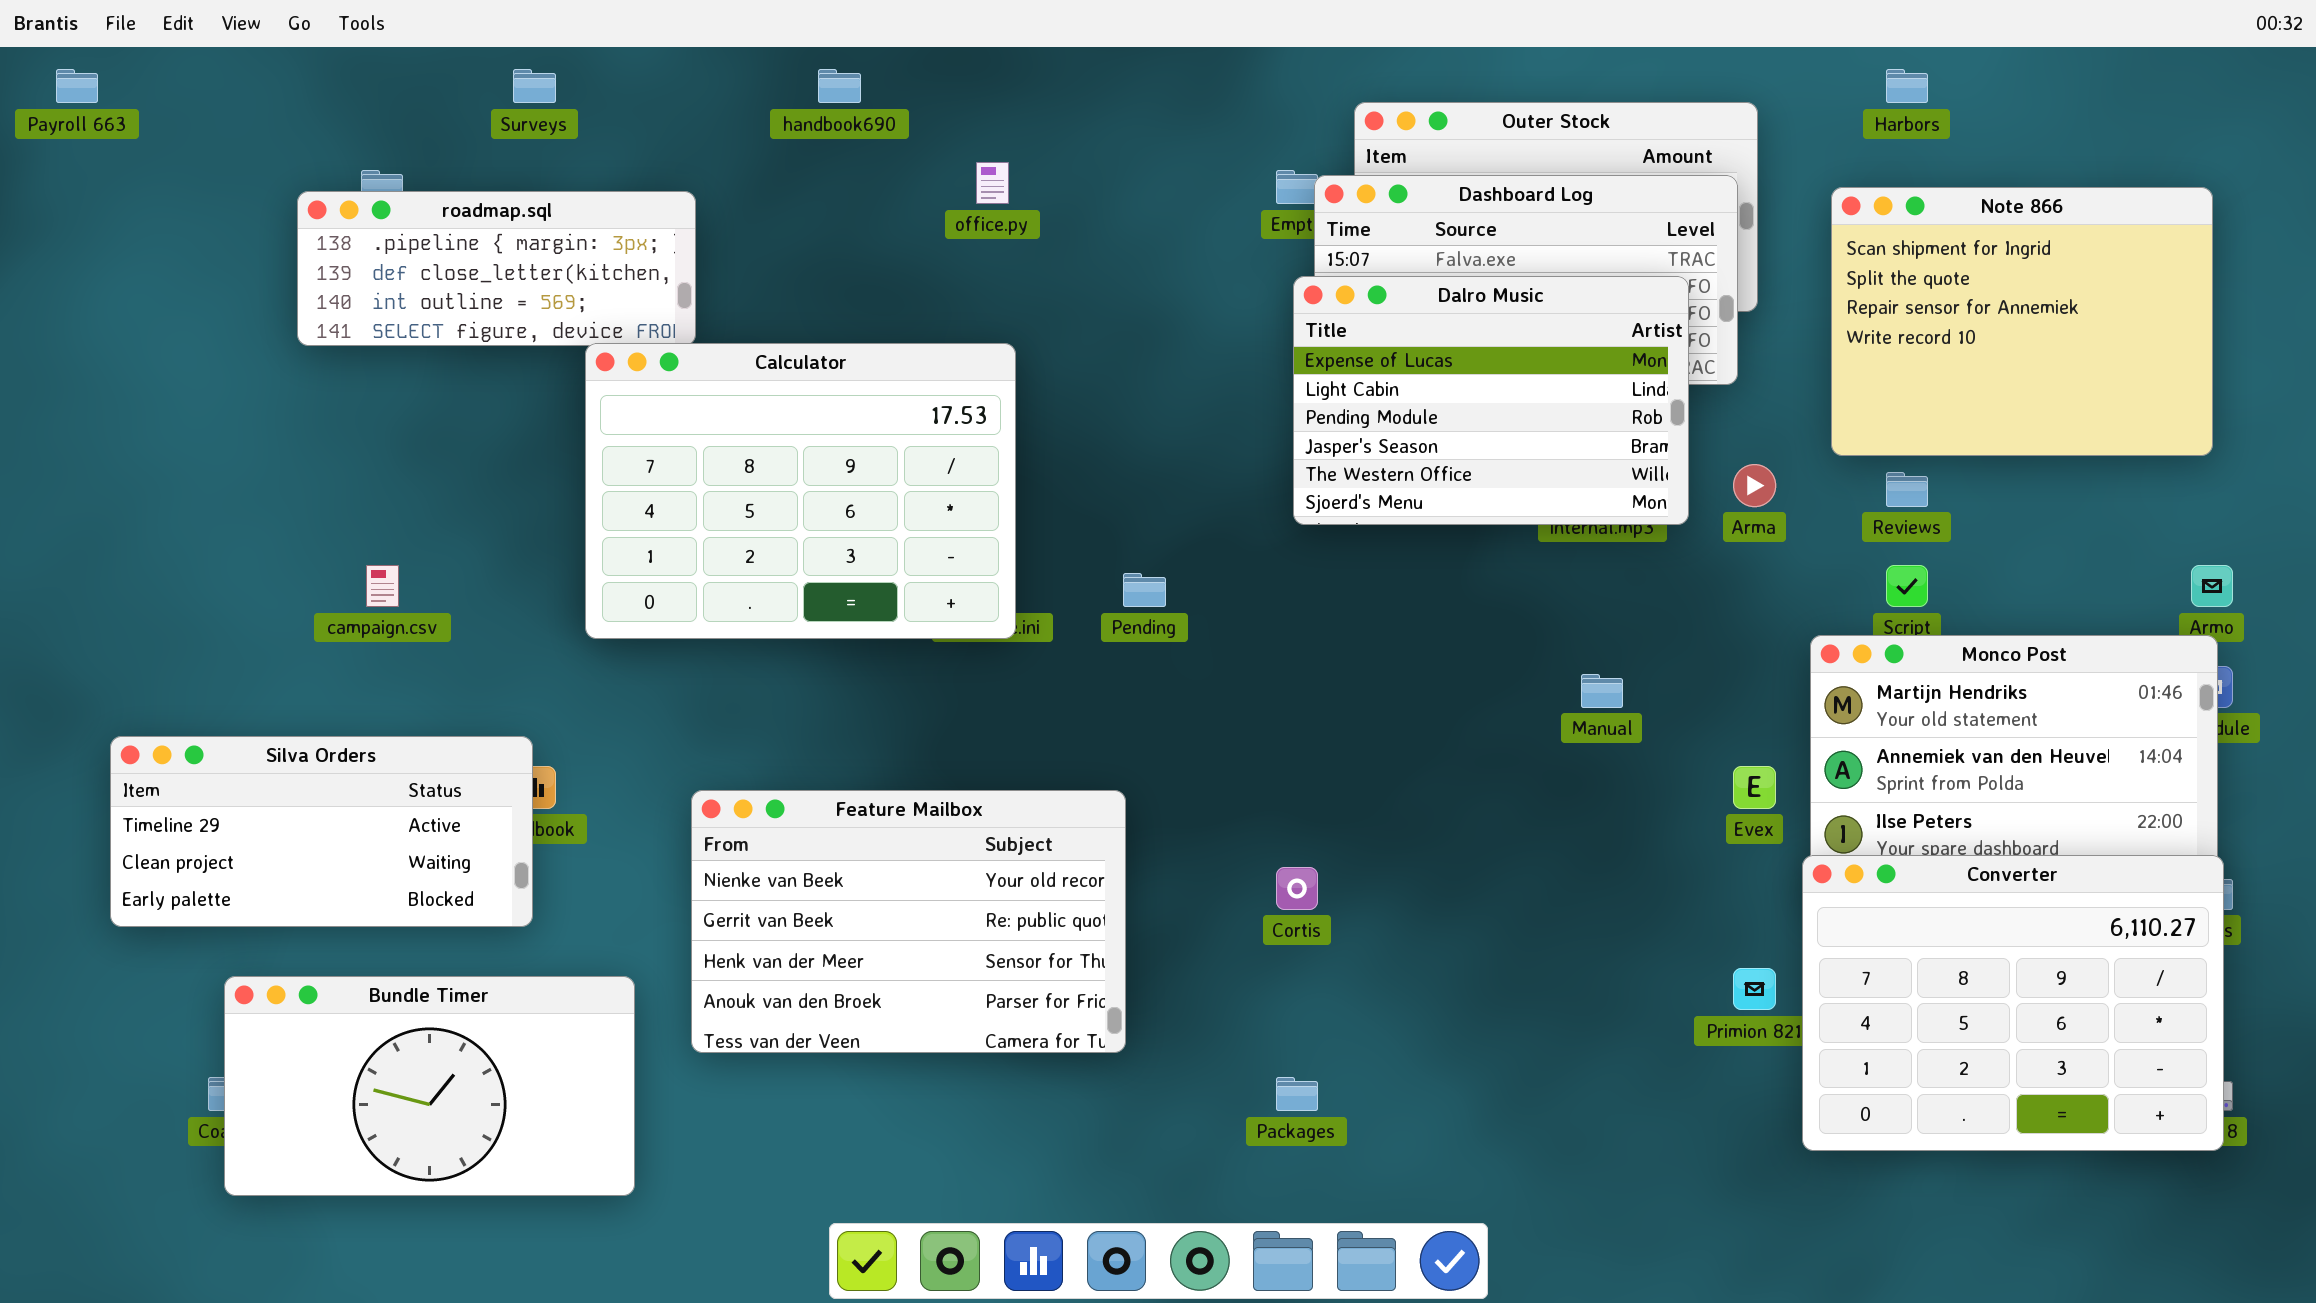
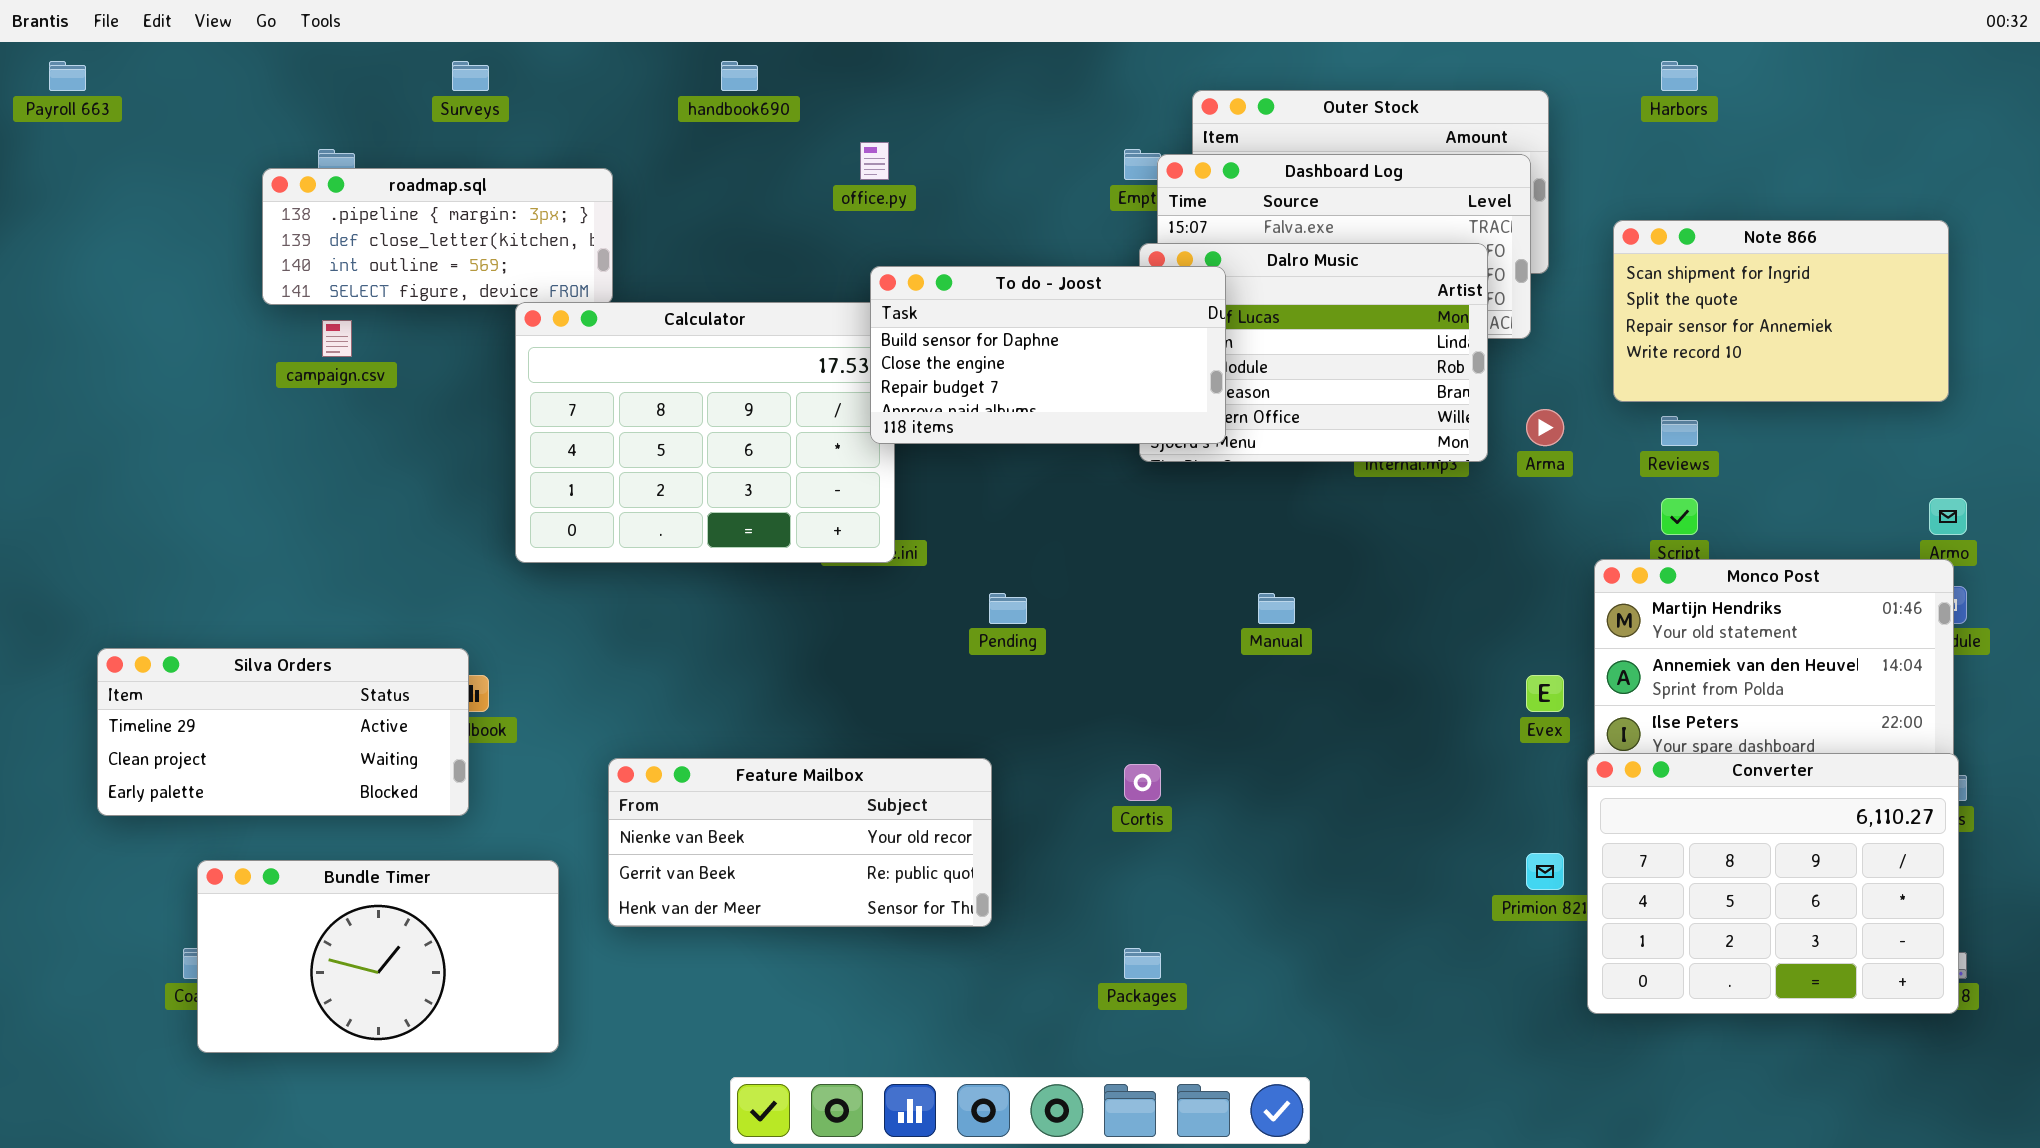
Note 866: [1831,187,2213,456] -> [1613,220,1949,402], resized
To do - Joost: none -> [870,266,1226,444], opened
campaign.csv: [366,565,399,607] -> [322,320,352,357], moved
Pending: [1123,573,1166,607] -> [989,593,1027,624], moved
Manual: [1581,674,1623,708] -> [1258,593,1295,624], moved
Feature Mailbox: [691,790,1126,1053] -> [608,758,992,927], resized

